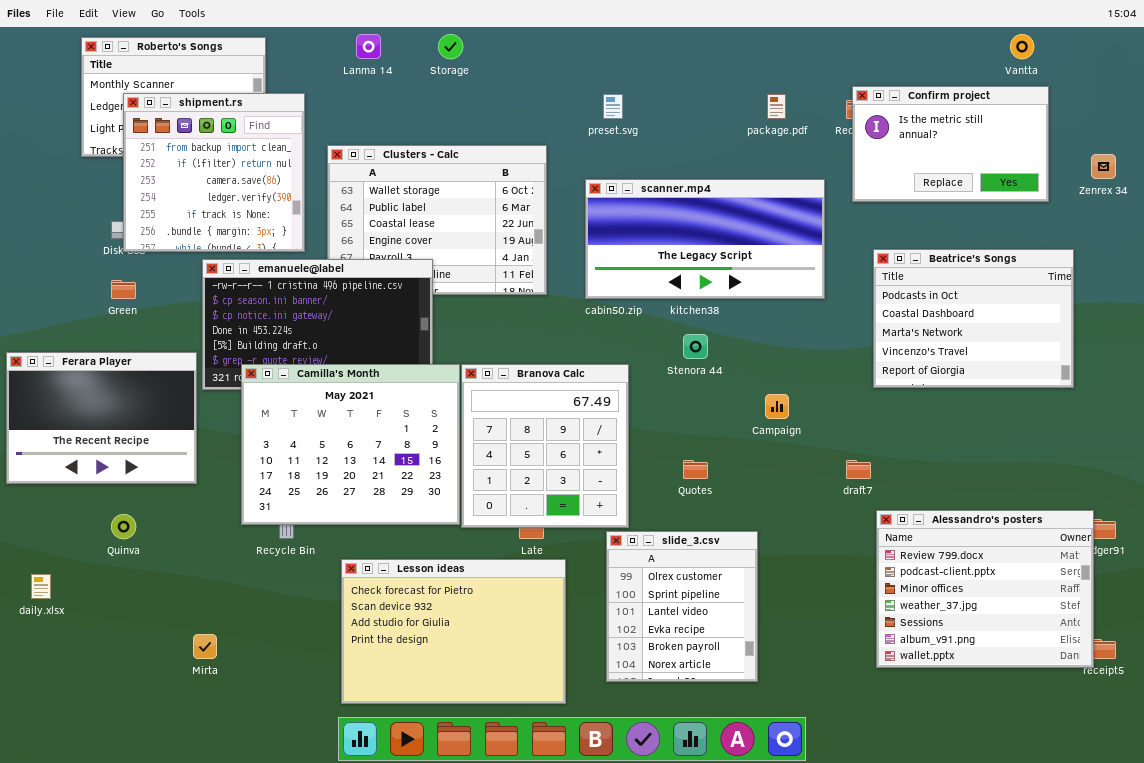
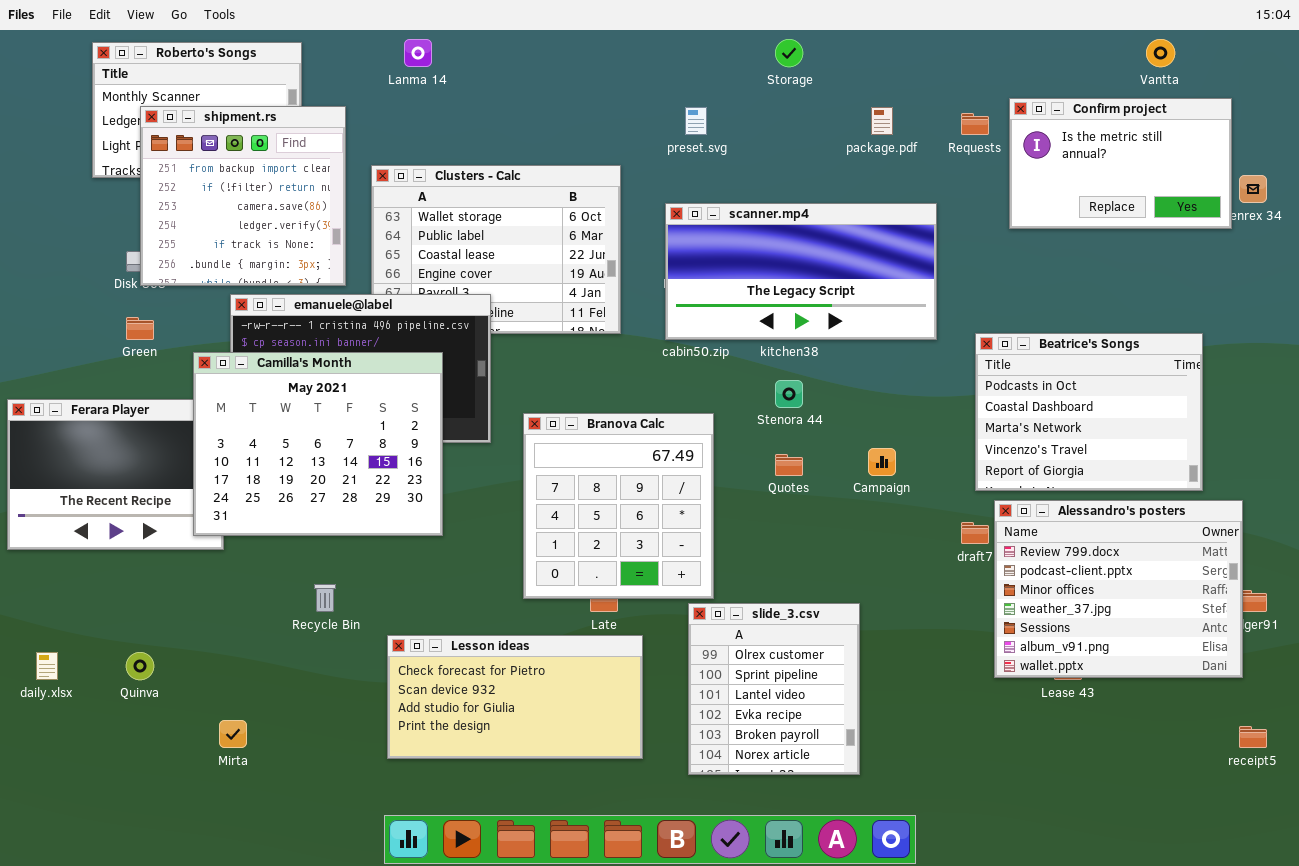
Storage: [438,34,463,59] -> [775,39,803,67], moved
Confirm project: [852,86,1049,202] -> [1009,98,1232,229], moved
Beatrice's Songs: [873,249,1074,388] -> [975,333,1203,491], moved
Camilla's Month: [241,364,460,525] -> [193,352,443,536], moved
Quotes: [683,460,708,479] -> [775,454,803,476], moved
Alessandro's posters: [876,510,1094,668] -> [994,500,1243,678], moved
Quinva: [111,514,136,539] -> [126,652,154,680], moved
Lesson ideas: [341,559,566,704] -> [387,635,643,759], resized

